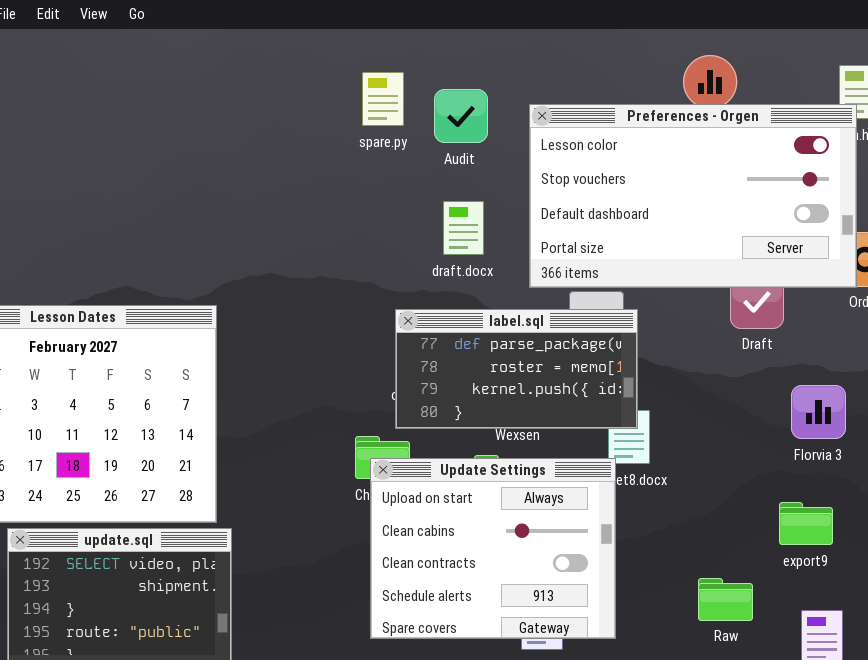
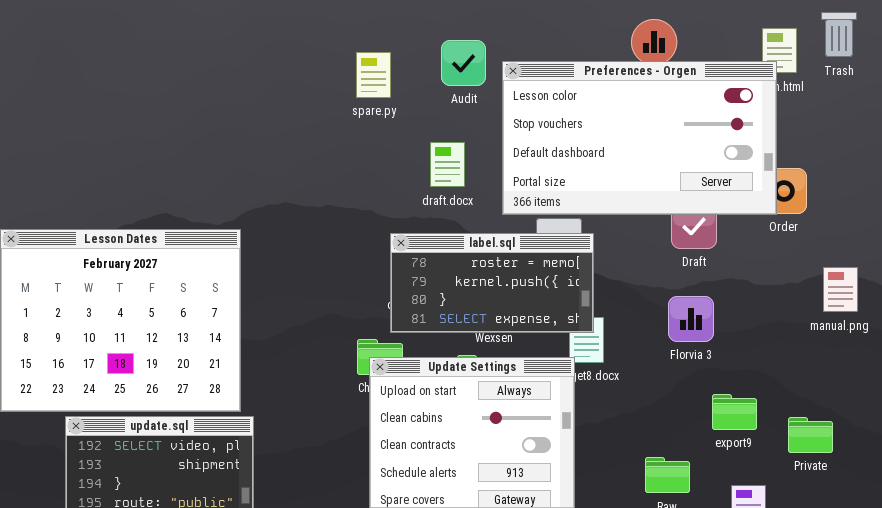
spare.py: [362,72,404,126] -> [356,52,391,98], moved
Audit: [434,89,488,143] -> [441,40,486,86], moved
label.sql: [395,309,638,429] -> [390,233,594,333], scrolled down 1 row
Florvia 3: [791,385,846,439] -> [668,296,714,342], moved

